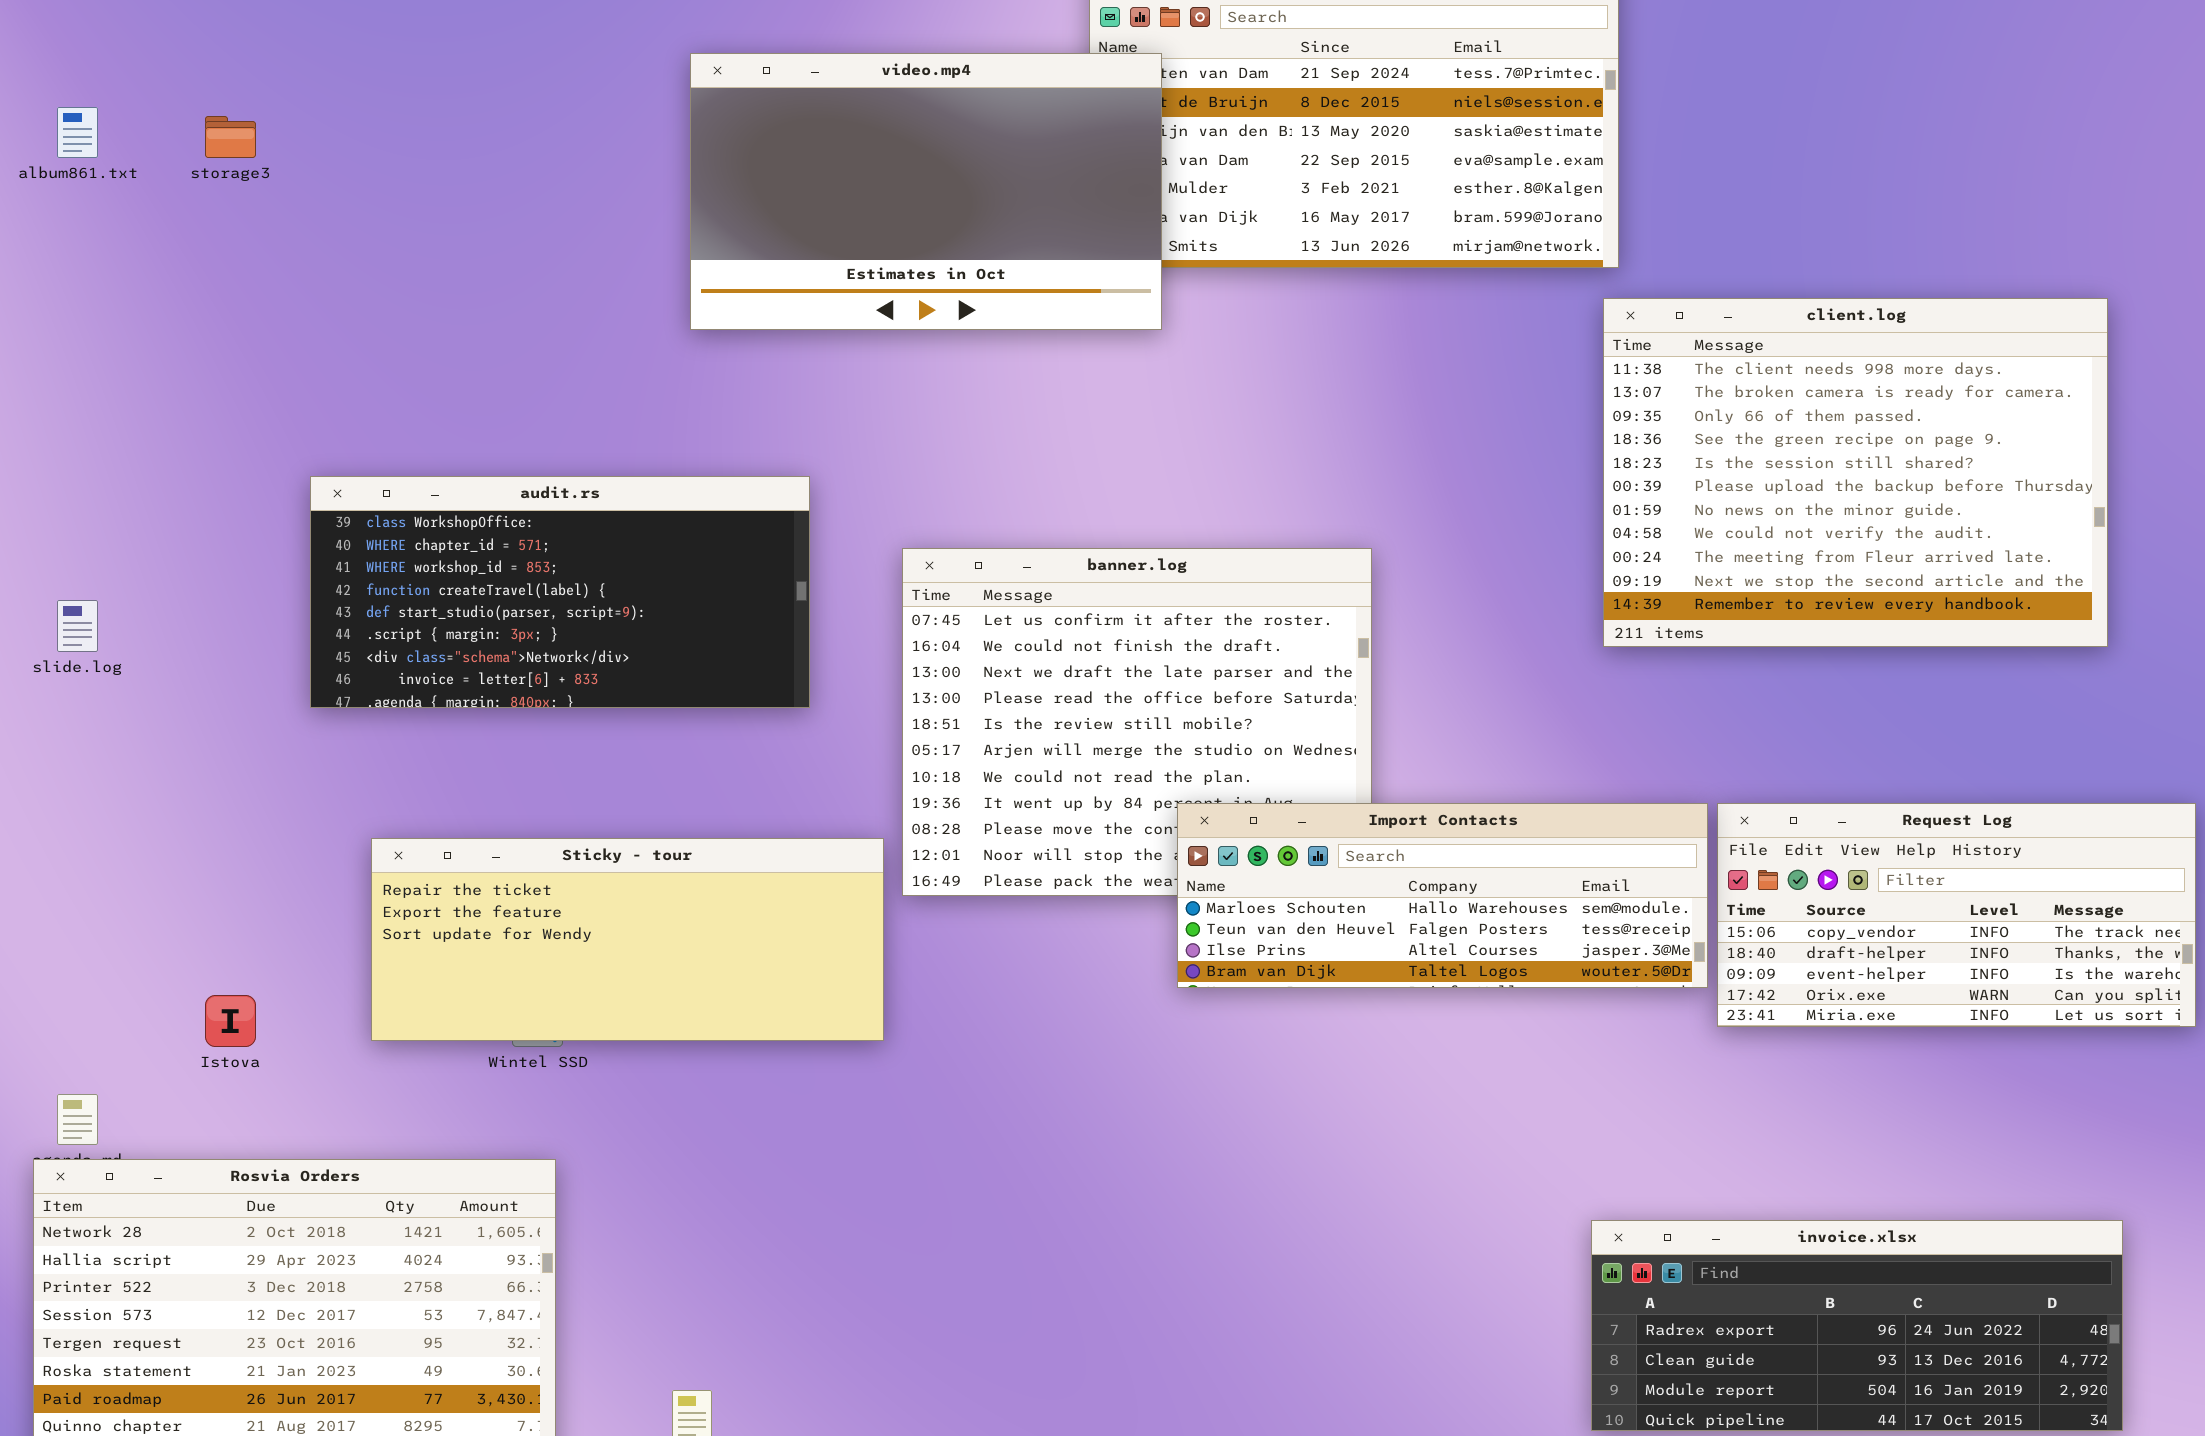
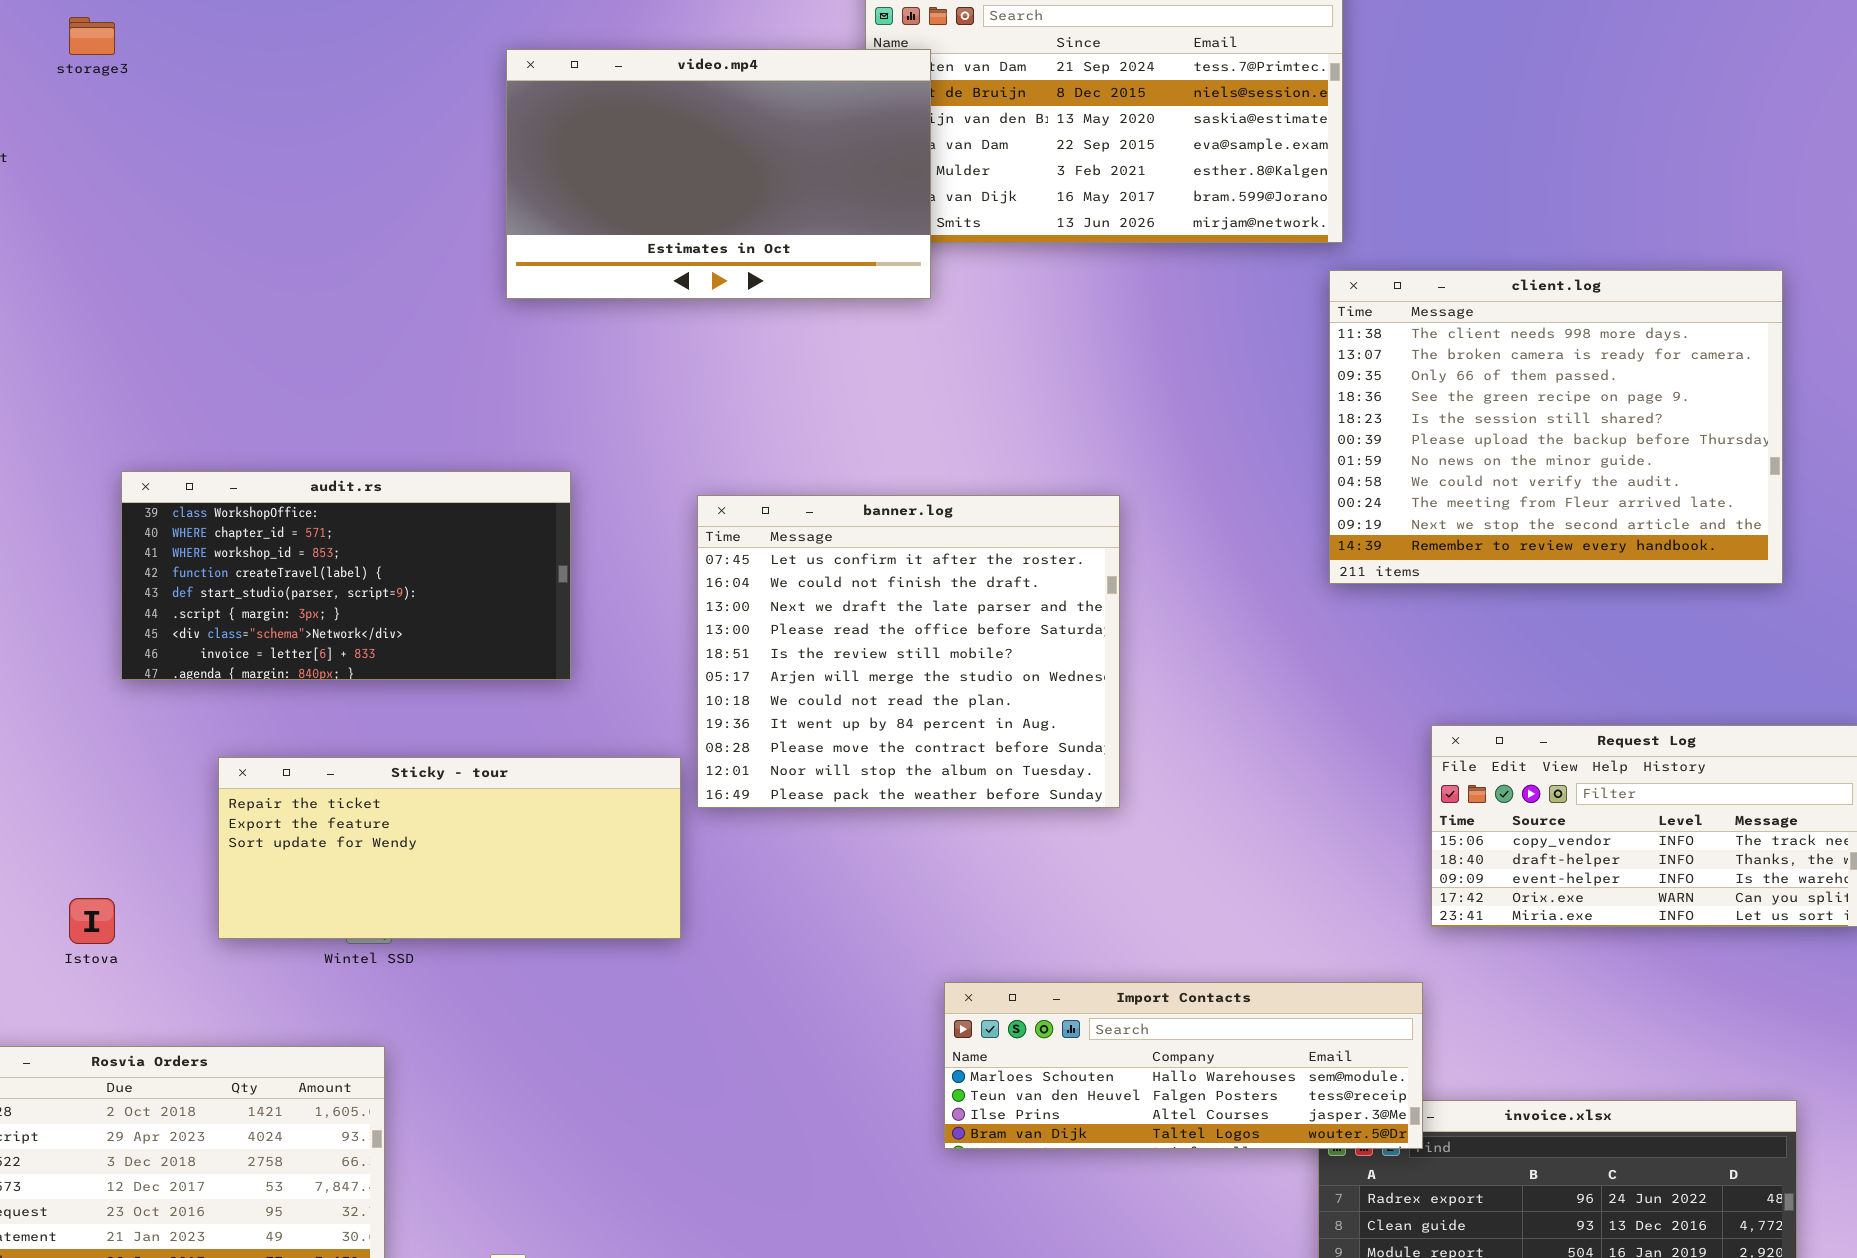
storage3: [205,116,256,158] -> [69,17,115,55], moved
audit.rs: [310,476,810,708] -> [121,471,571,680], moved
Import Contacts: [1177,803,1708,988] -> [944,982,1423,1149], moved

